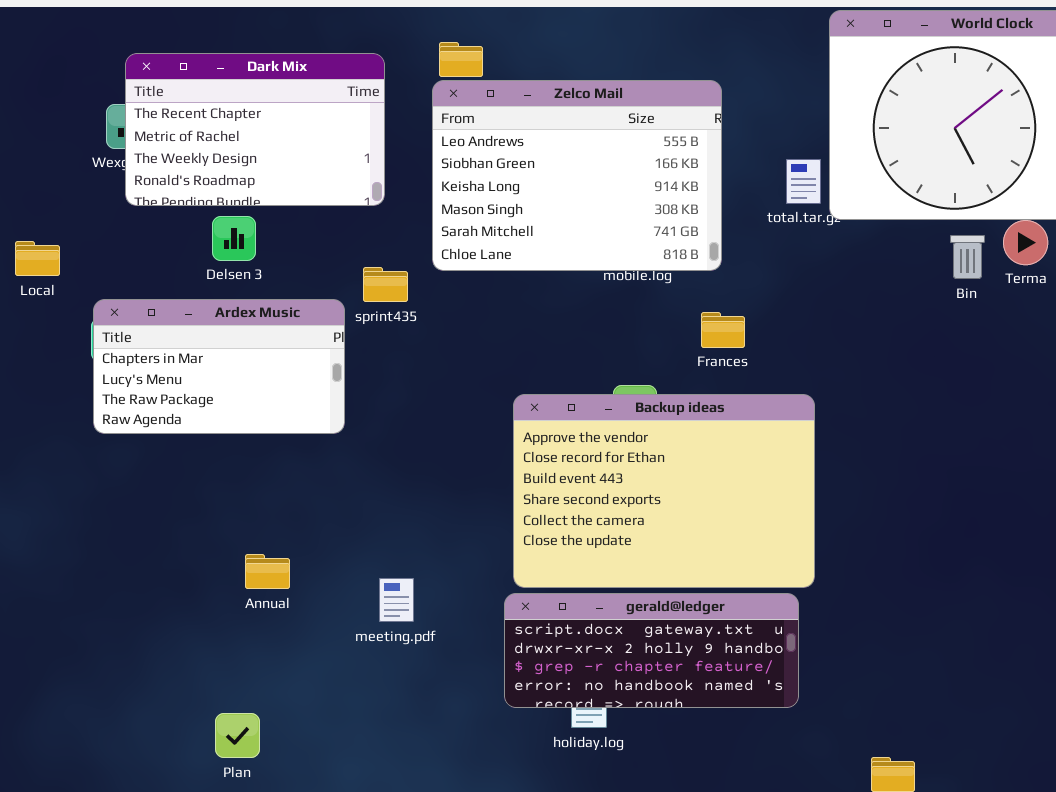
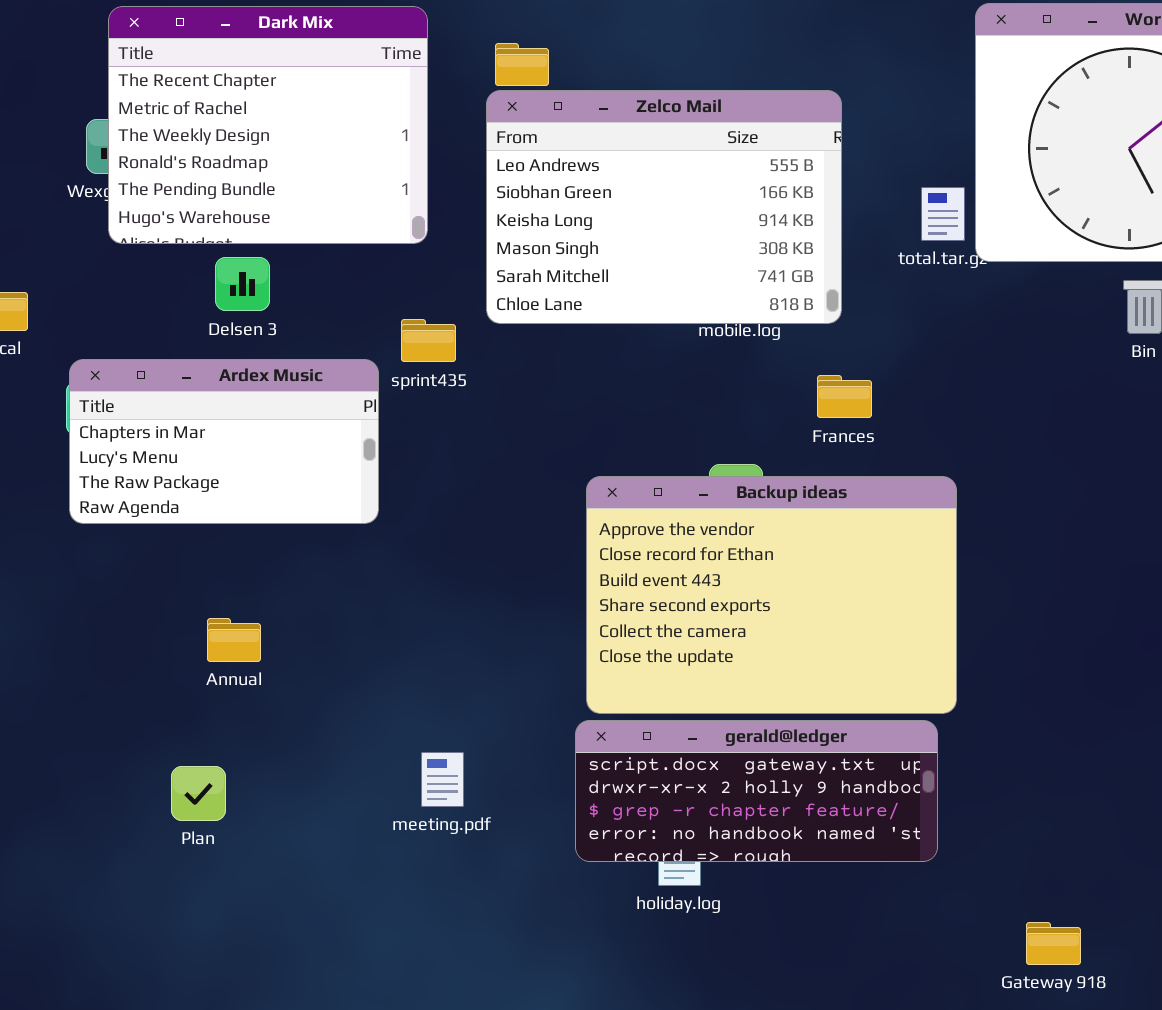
Dark Mix: [125,53,385,206] -> [108,6,428,244], resized
Annual: [245,554,290,589] -> [207,618,261,662], moved
meeting.pdf: [379,578,414,622] -> [421,752,464,807], moved
Plan: [215,713,260,758] -> [171,766,226,821], moved

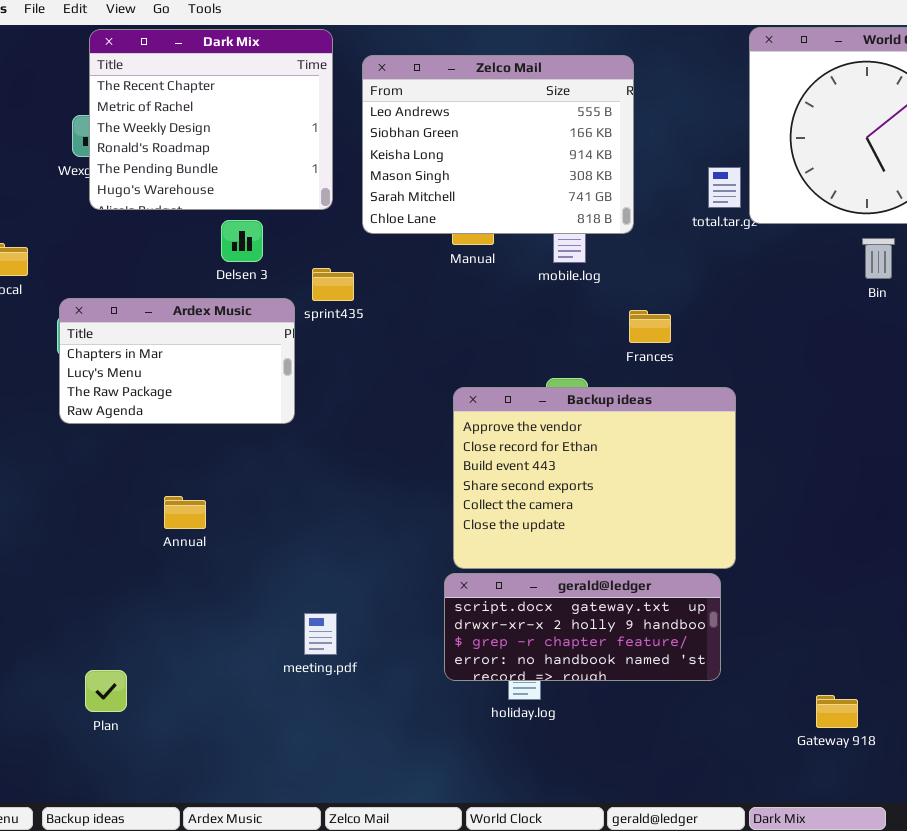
Zelco Mail: [486,90,842,324] -> [362,55,634,234], moved
Delsen 3: [215,257,270,311] -> [221,220,263,262], moved
meeting.pdf: [421,752,464,807] -> [304,613,337,655], moved
Plan: [171,766,226,821] -> [85,670,127,712], moved
Gateway 918: [1026,922,1081,965] -> [816,695,858,728], moved

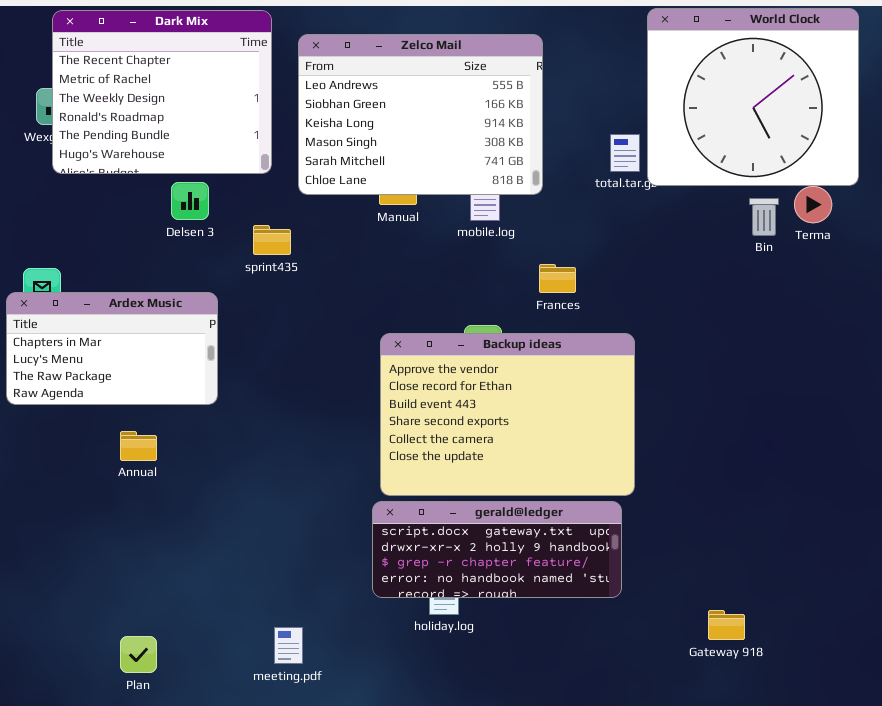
Ardex Music: [59,298,295,424] -> [6,292,218,405], moved
meeting.pdf: [304,613,337,655] -> [274,627,303,664], moved
Plan: [85,670,127,712] -> [120,636,157,673], moved

